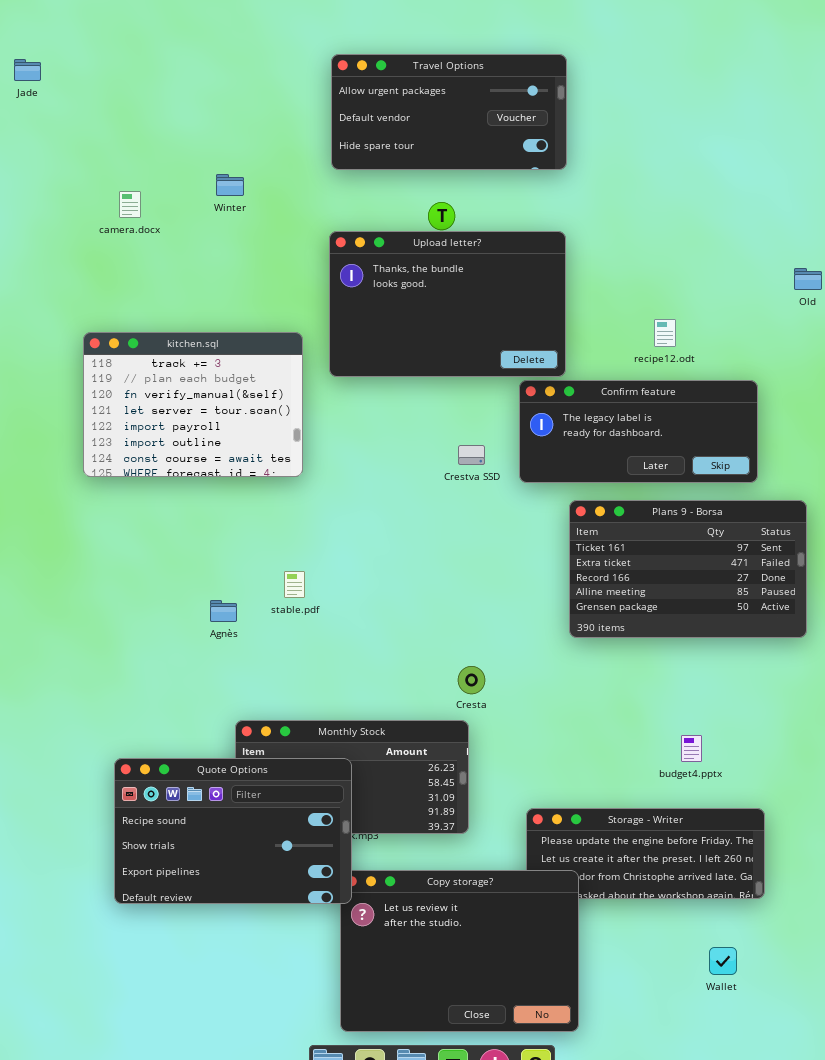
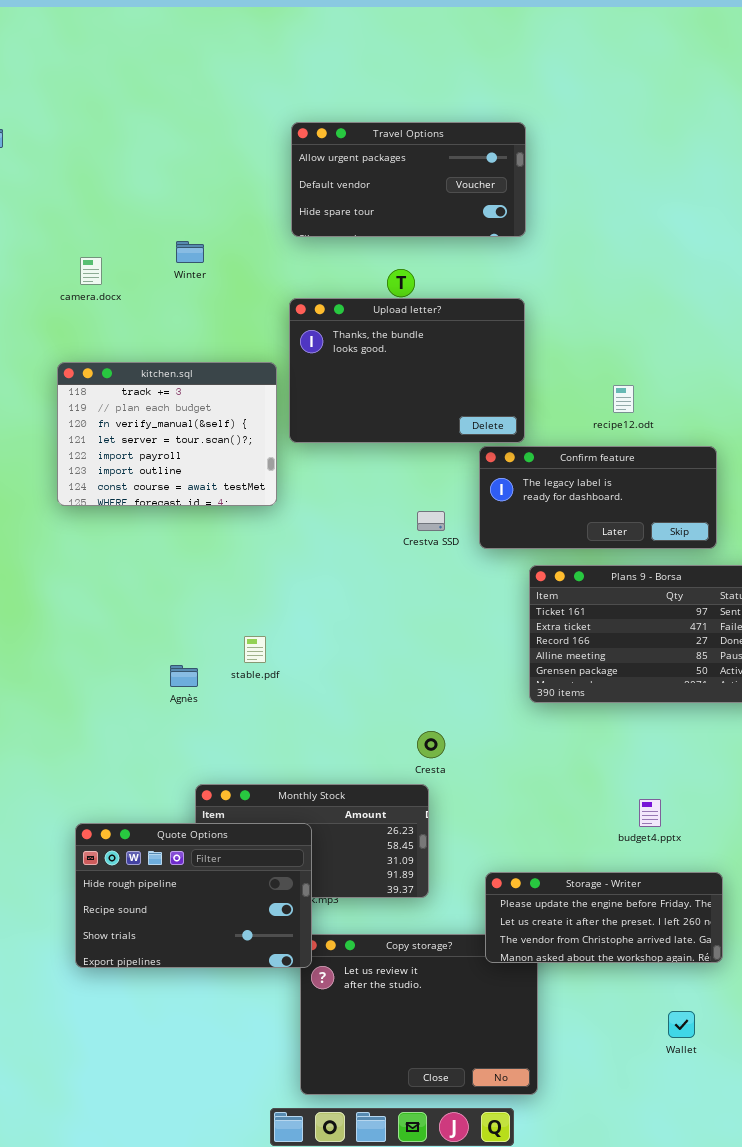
kitchen.sql: [83,332,303,477] -> [57,362,277,506], moved
Quote Options: [114,758,352,904] -> [75,823,312,968], scrolled up 1 row
Storage - Writer: [526,808,765,899] -> [485,872,723,963], raised

